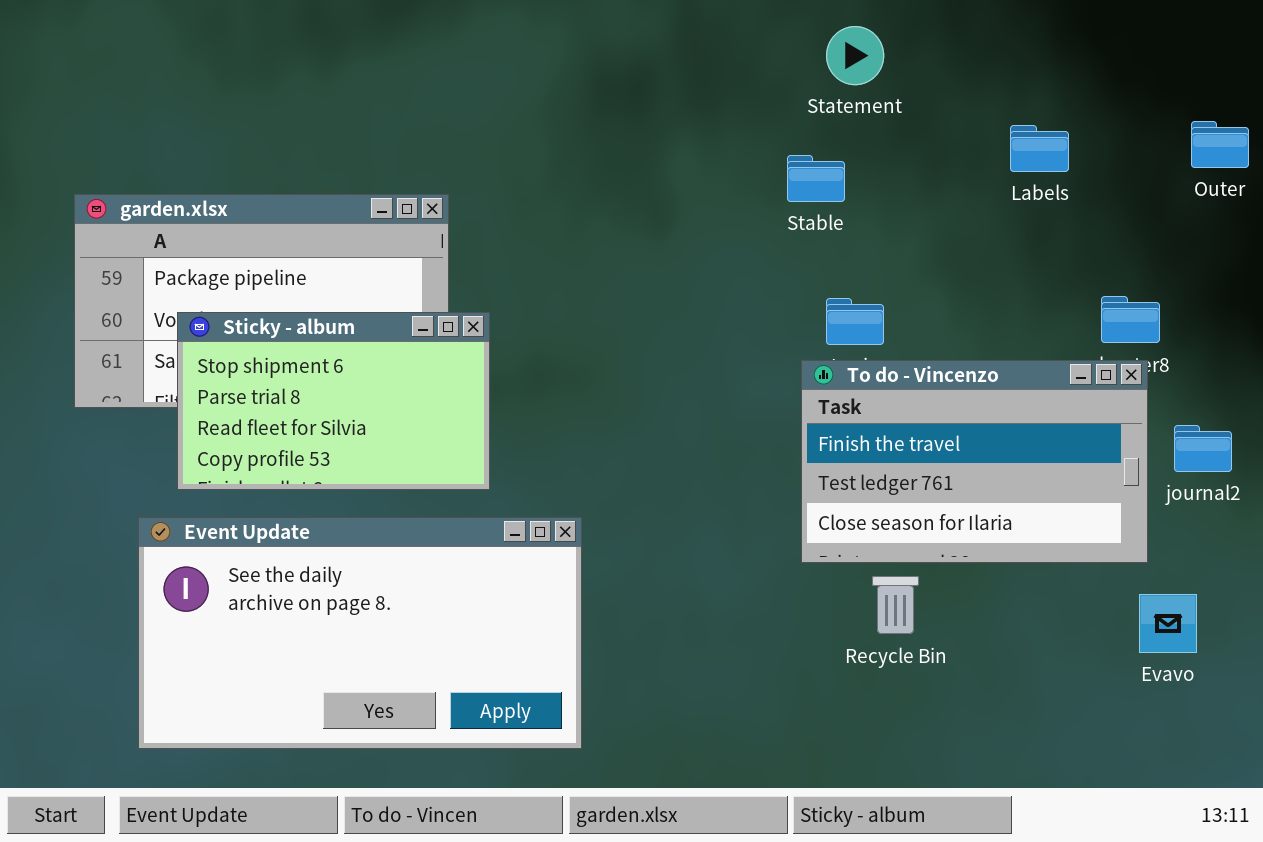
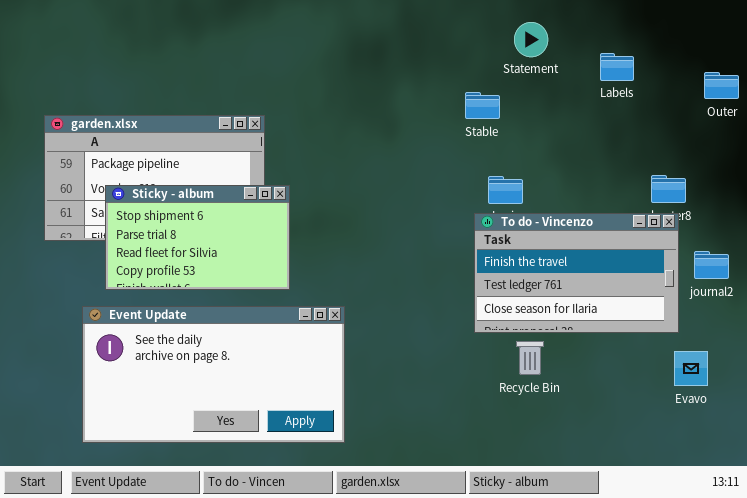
Statement: [826,26,884,85] -> [514,22,548,57], moved
Labels: [1010,125,1069,172] -> [600,53,634,81], moved

